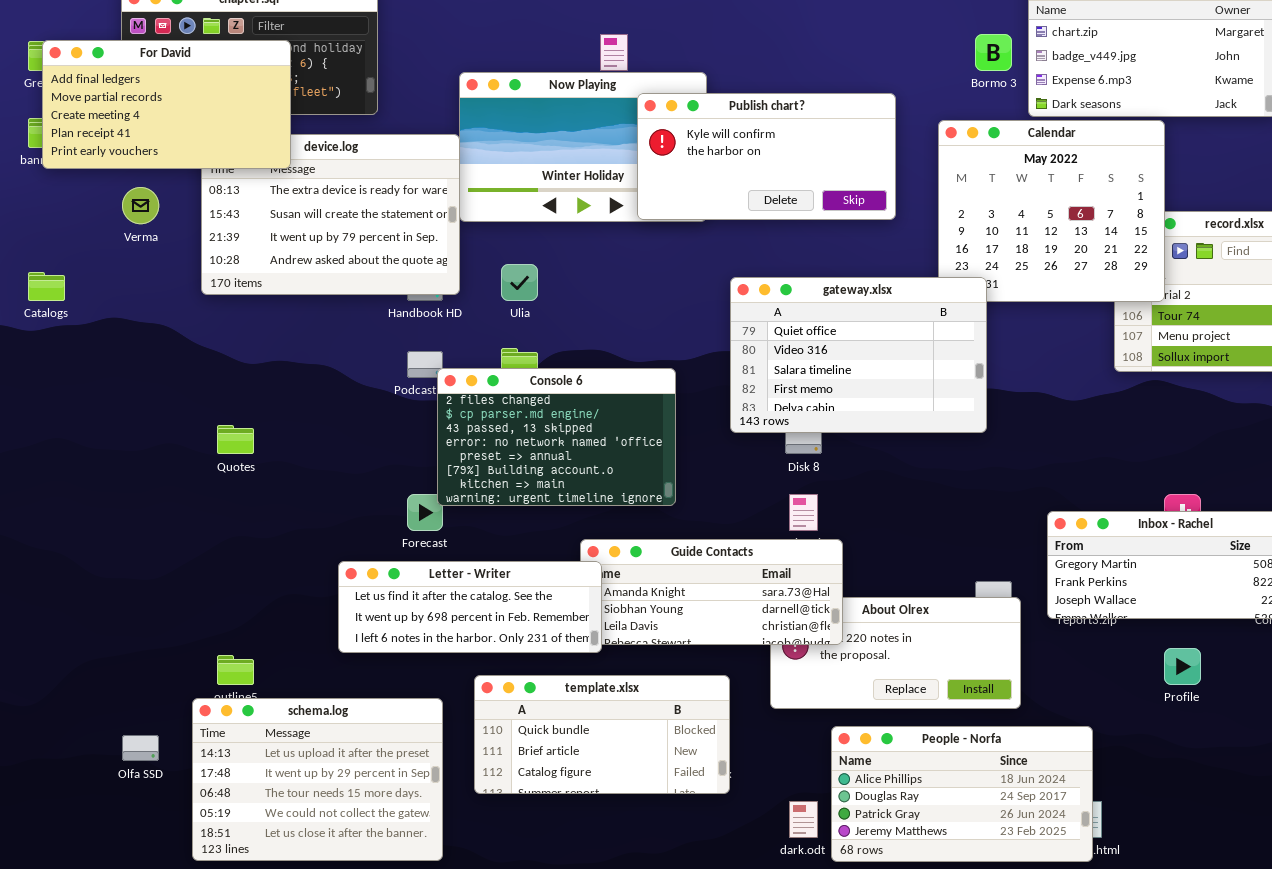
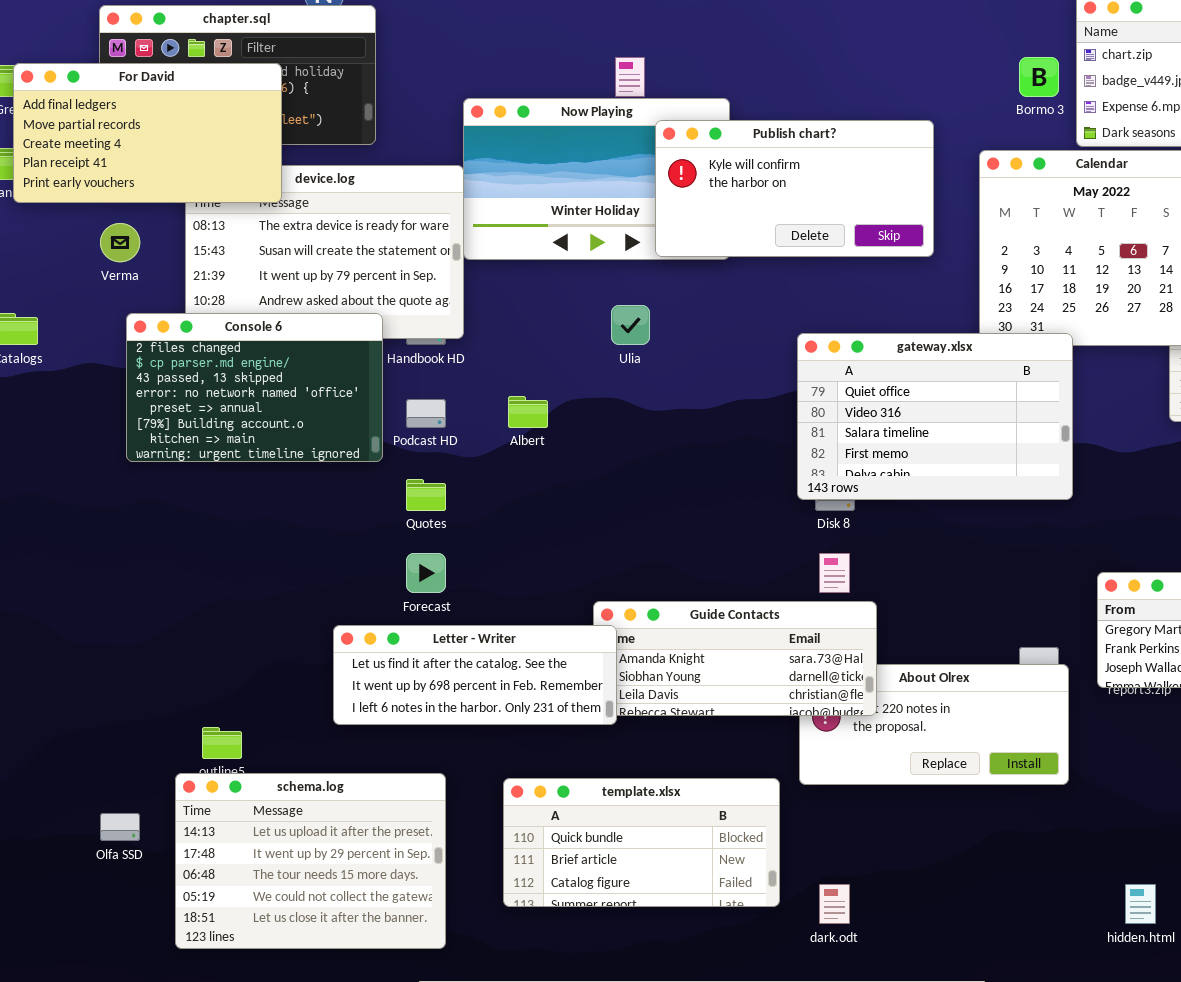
Ulia: [501,264,538,301] -> [611,305,650,345], moved
gateway.xlsx: [730,277,987,433] -> [797,333,1073,500], moved
Console 6: [437,368,676,506] -> [126,313,383,462], moved
Quotes: [217,425,254,454] -> [406,479,446,511], moved
template.xlsx: [474,675,730,794] -> [503,778,780,907], moved
People - Norfa: [831,726,1093,862] -> none, closed

